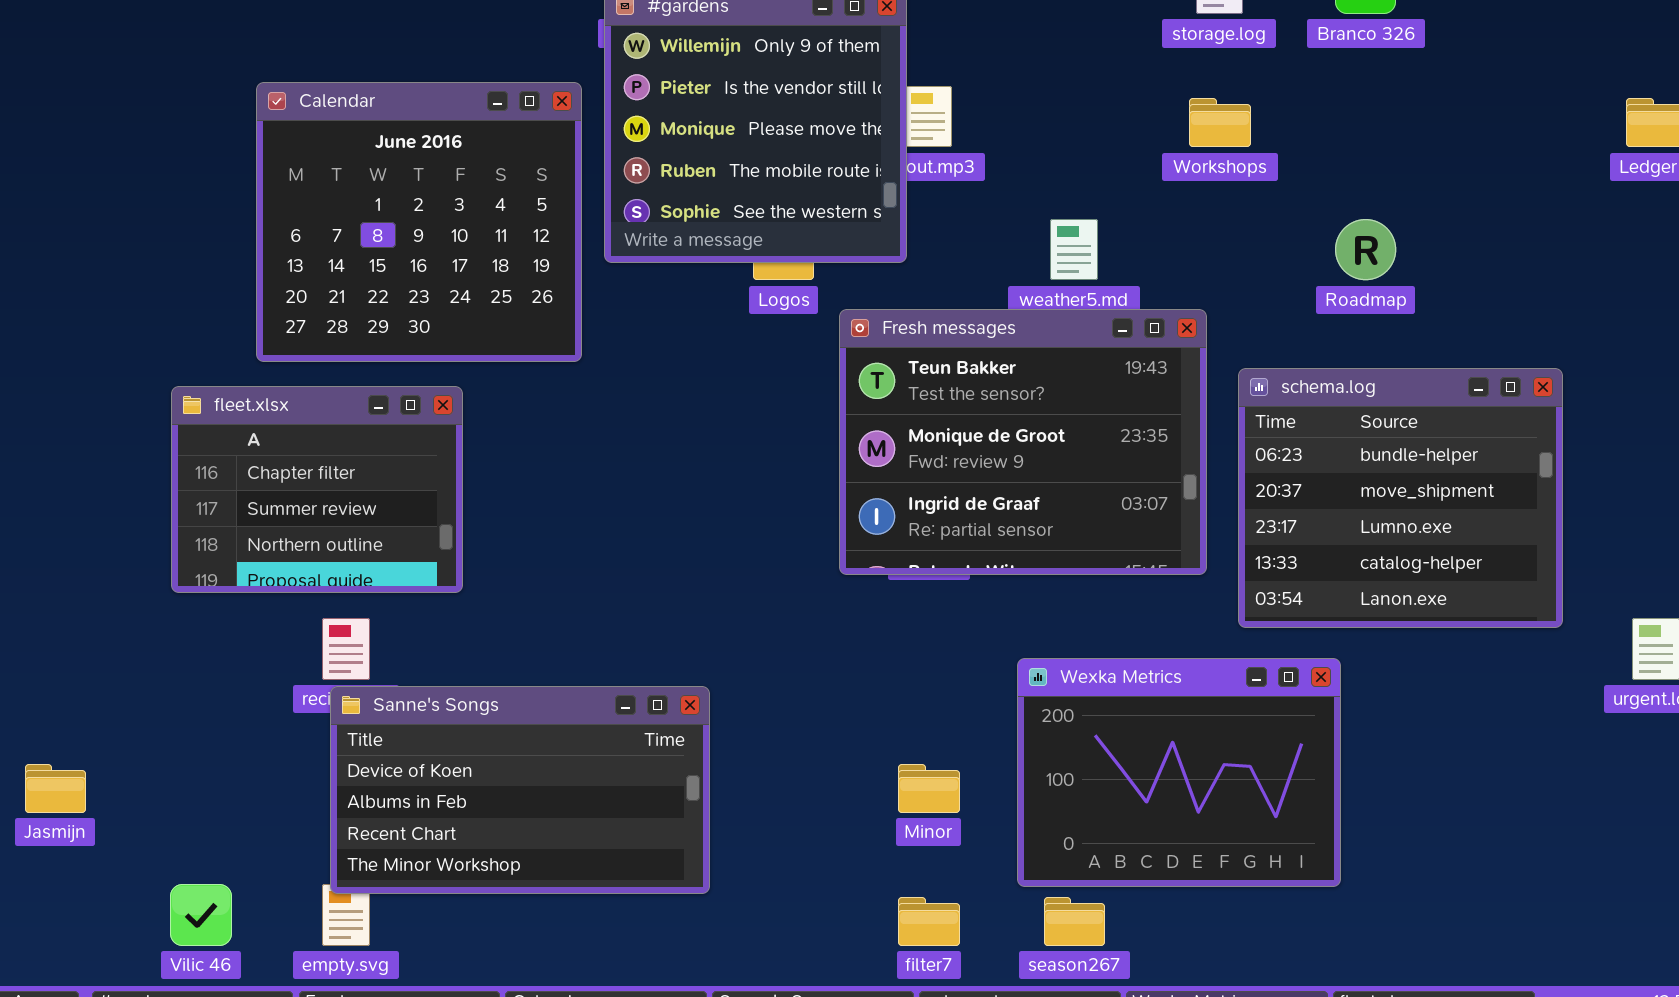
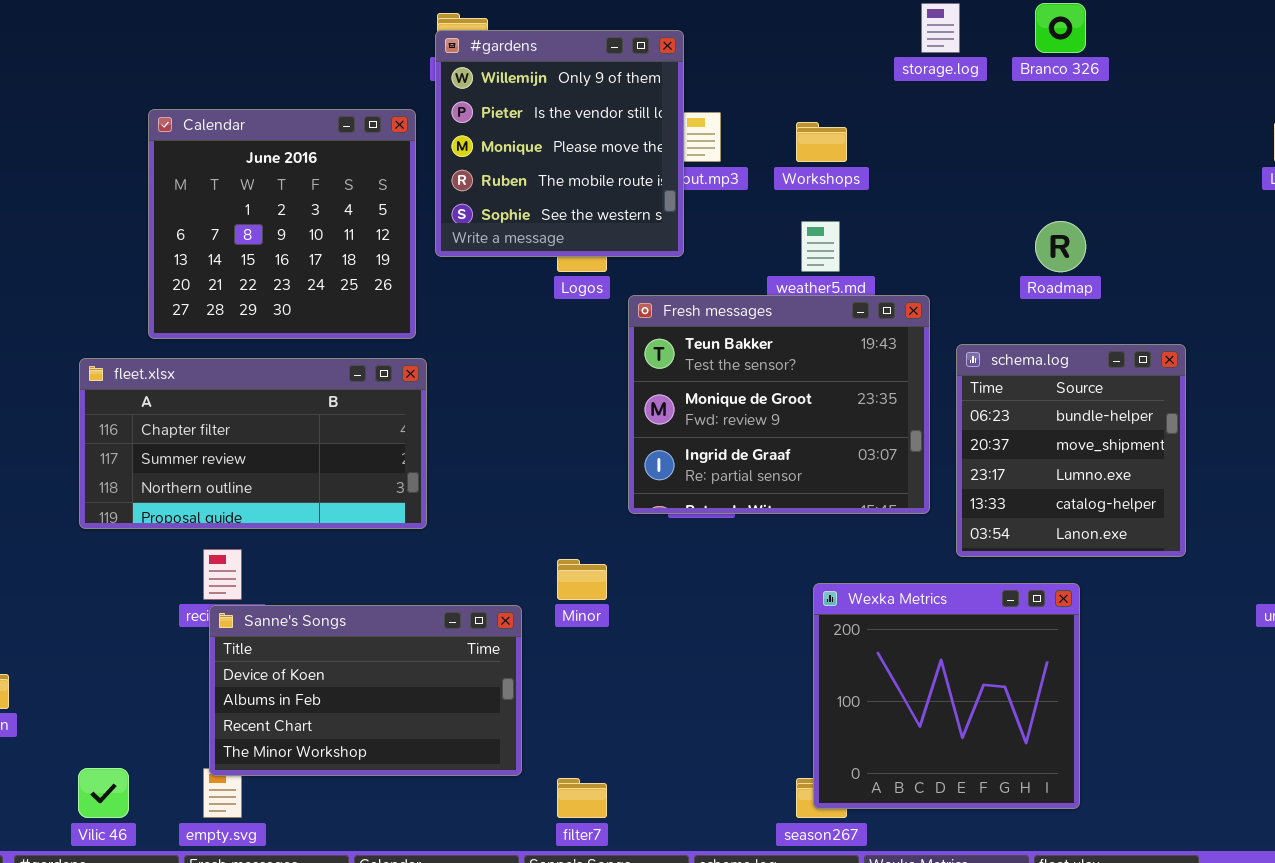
Workshops: [1189,98,1251,147] -> [796,122,847,162], moved
schema.log: [1238,368,1563,628] -> [956,344,1186,557], resized
fleet.xlsx: [171,386,463,593] -> [79,358,427,529], resized
Wexka Metrics: [1017,658,1341,887] -> [813,583,1080,809], moved, resized
Minor: [898,764,960,813] -> [557,559,607,600], moved
filter7: [898,897,960,946] -> [557,778,607,818], moved

